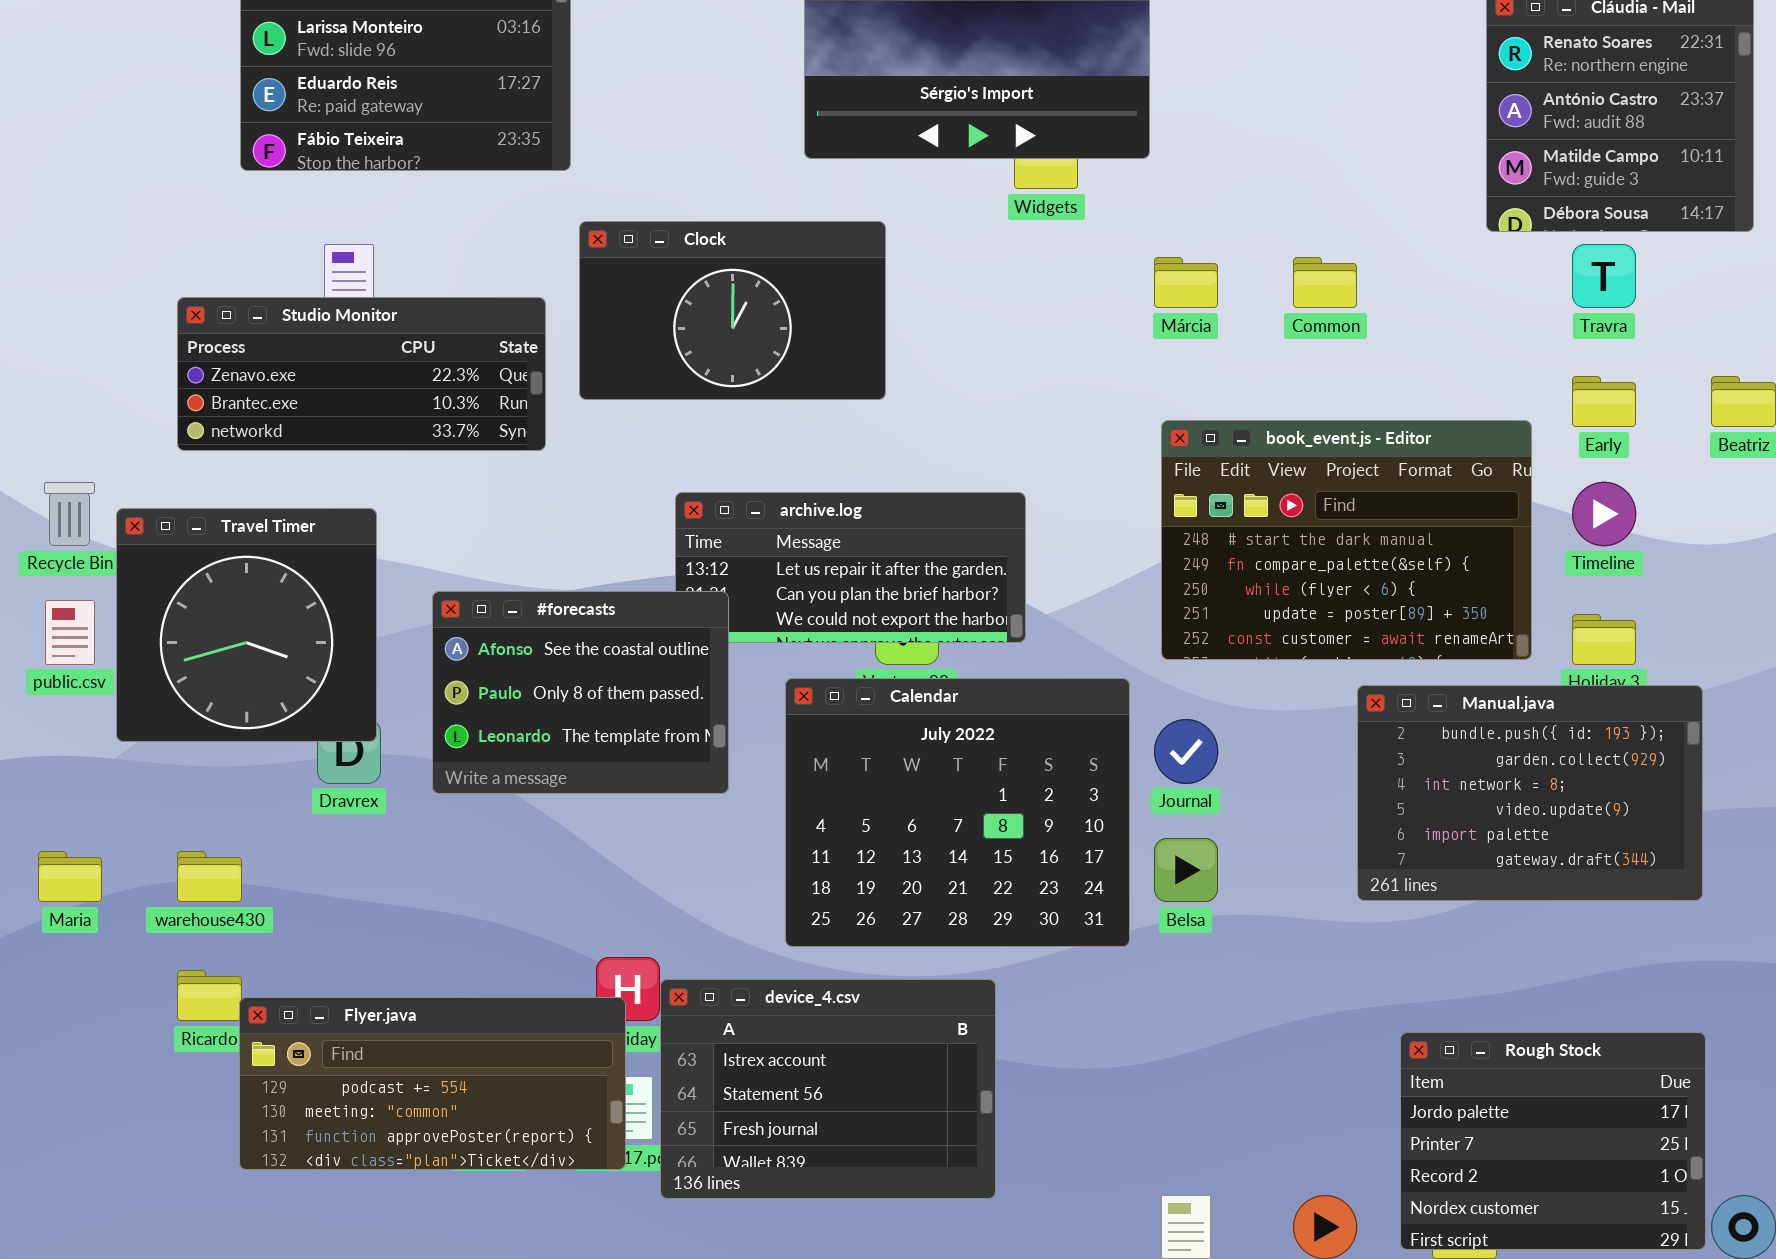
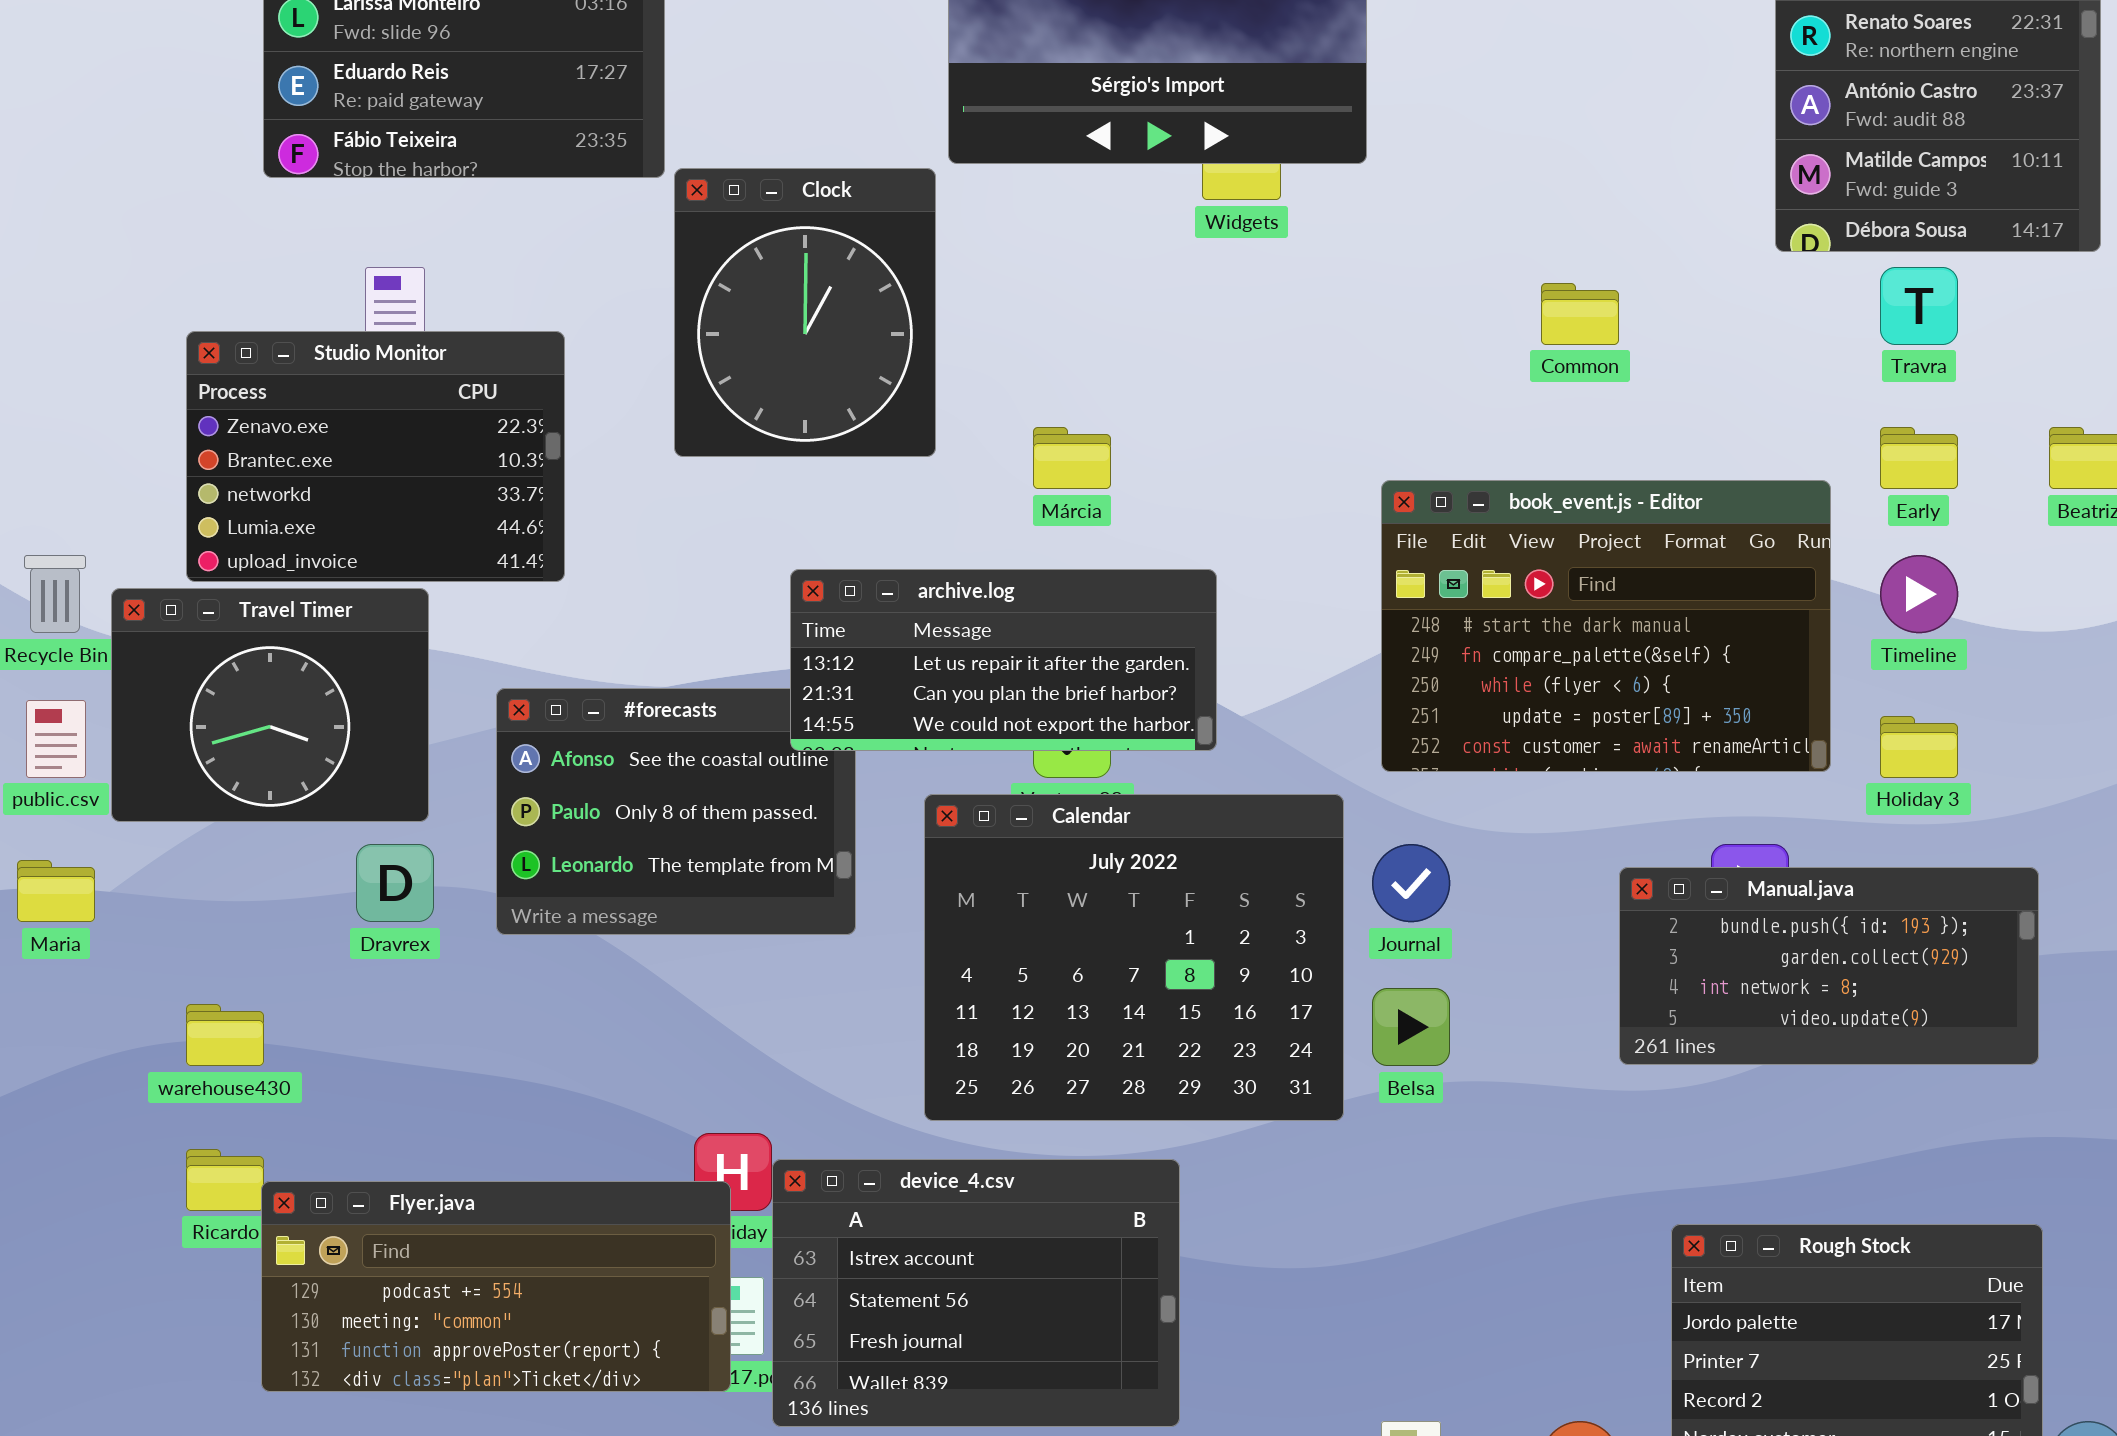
Clock: [579,221,886,400] -> [674,168,936,457], resized
Márcia: [1154,257,1218,308] -> [1033,427,1111,489], moved
Studio Monitor: [177,297,546,451] -> [186,331,565,582], resized
archive.log: [675,492,1026,643] -> [790,569,1217,751], raised
Travel Timer: [116,508,377,742] -> [111,588,429,822], resized
Manual.java: [1357,685,1703,901] -> [1619,867,2039,1065], resized
Maria: [38,851,102,902] -> [17,860,95,922], moved

